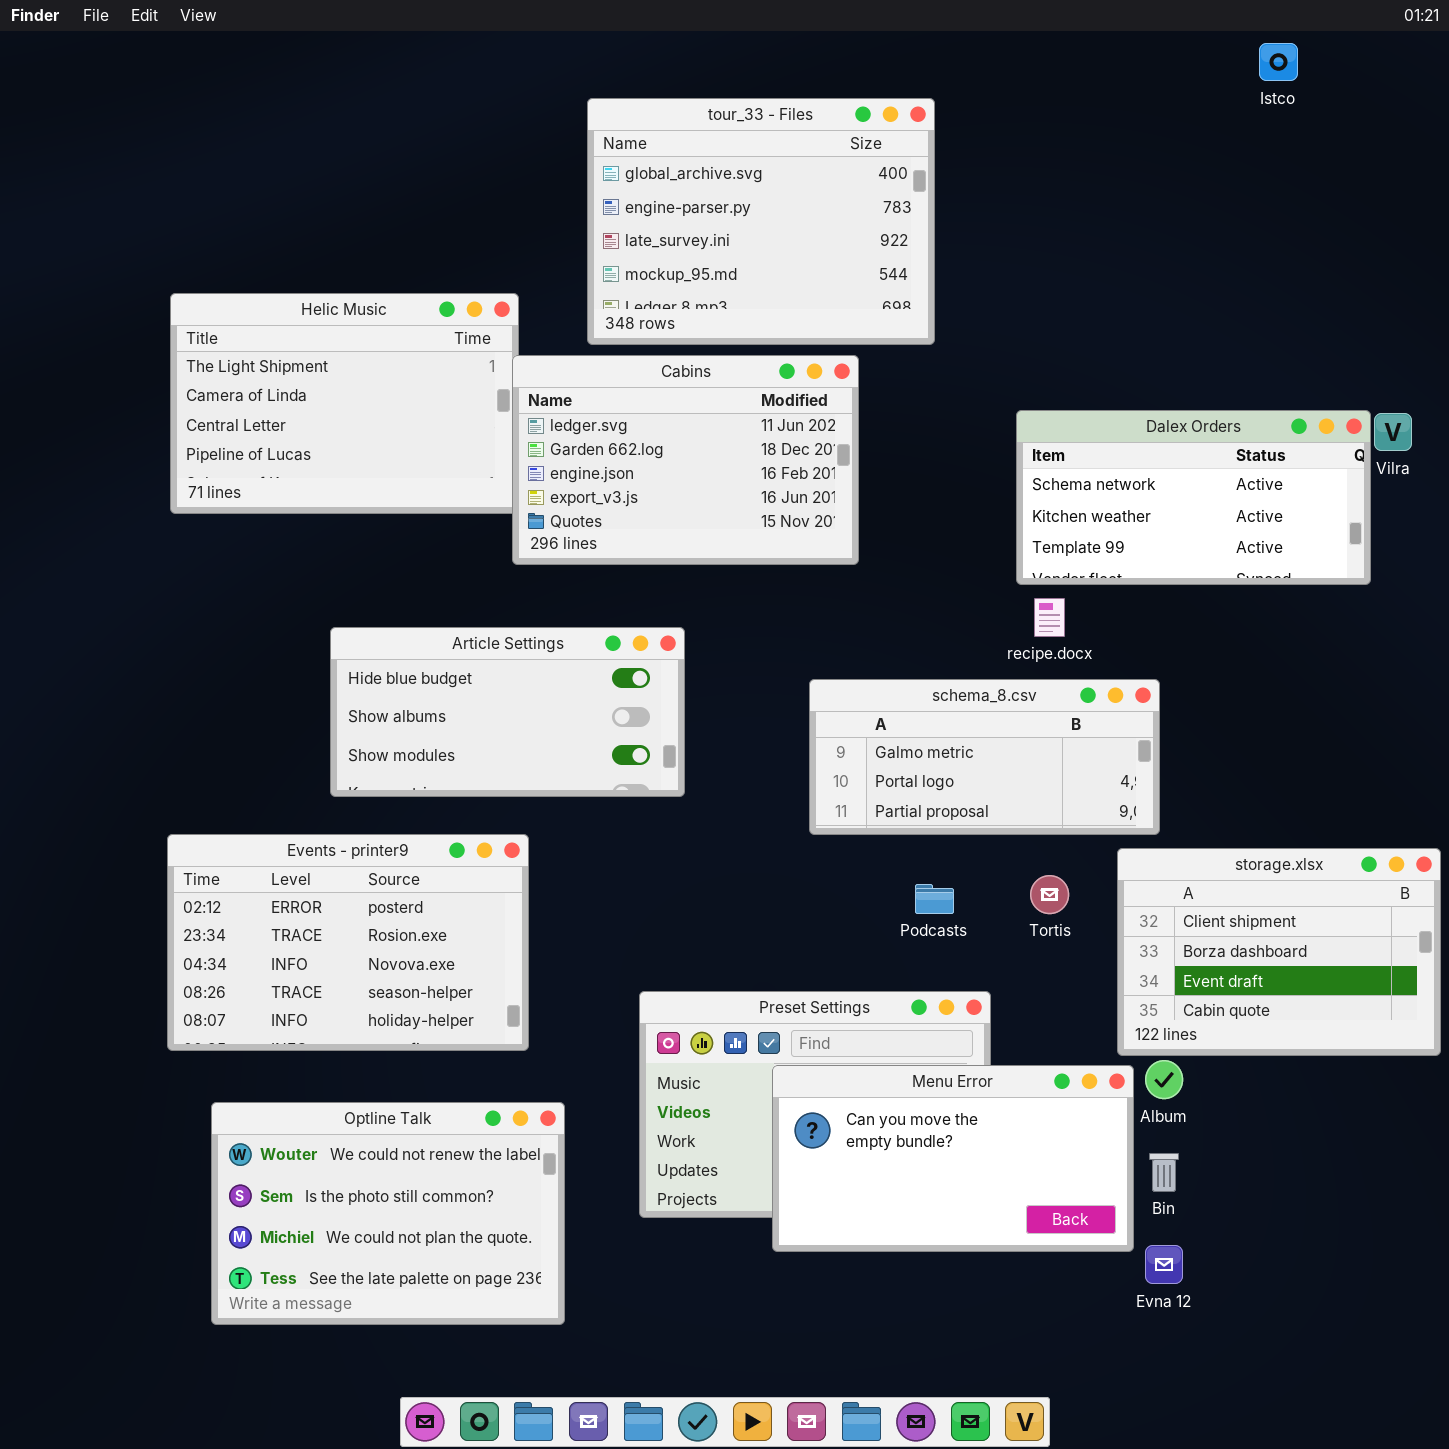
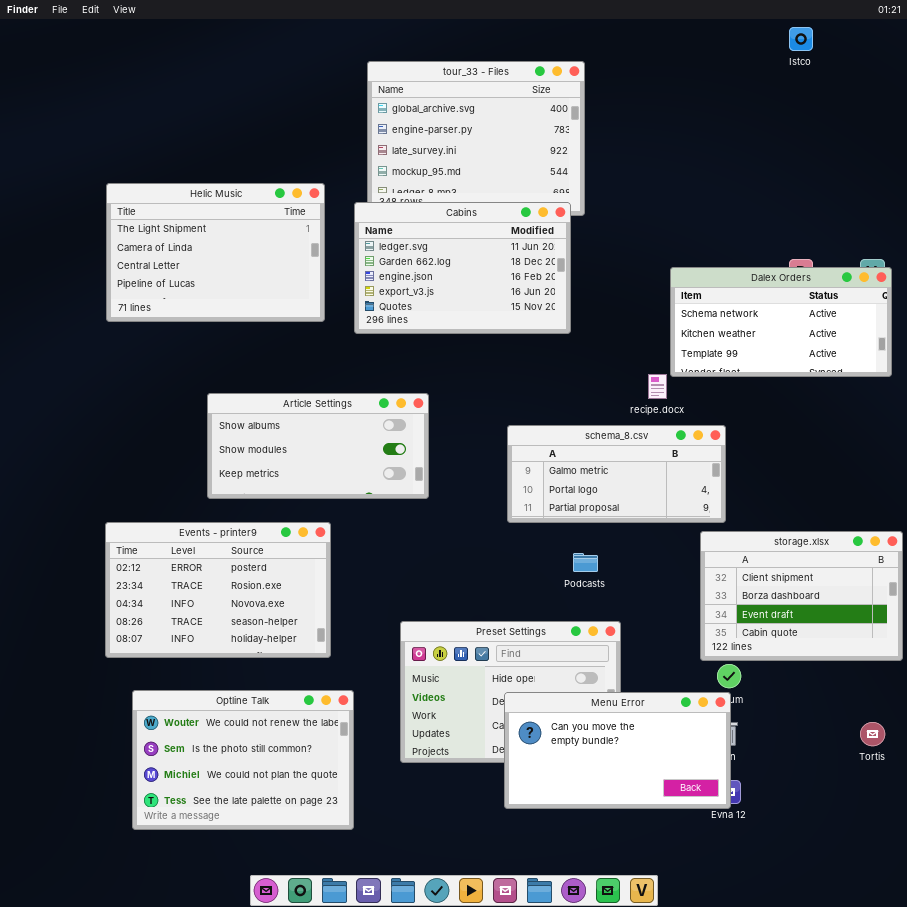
Cabins: [512,355,859,565] -> [354,202,571,334], moved
Dalex Orders: [1016,410,1371,585] -> [670,267,892,377], moved
Article Settings: [330,627,685,797] -> [207,393,429,499], scrolled down 1 row
Tortis: [1030,875,1069,914] -> [860,722,885,746], moved
Menu Error: [772,1065,1134,1252] -> [504,692,731,809], moved

